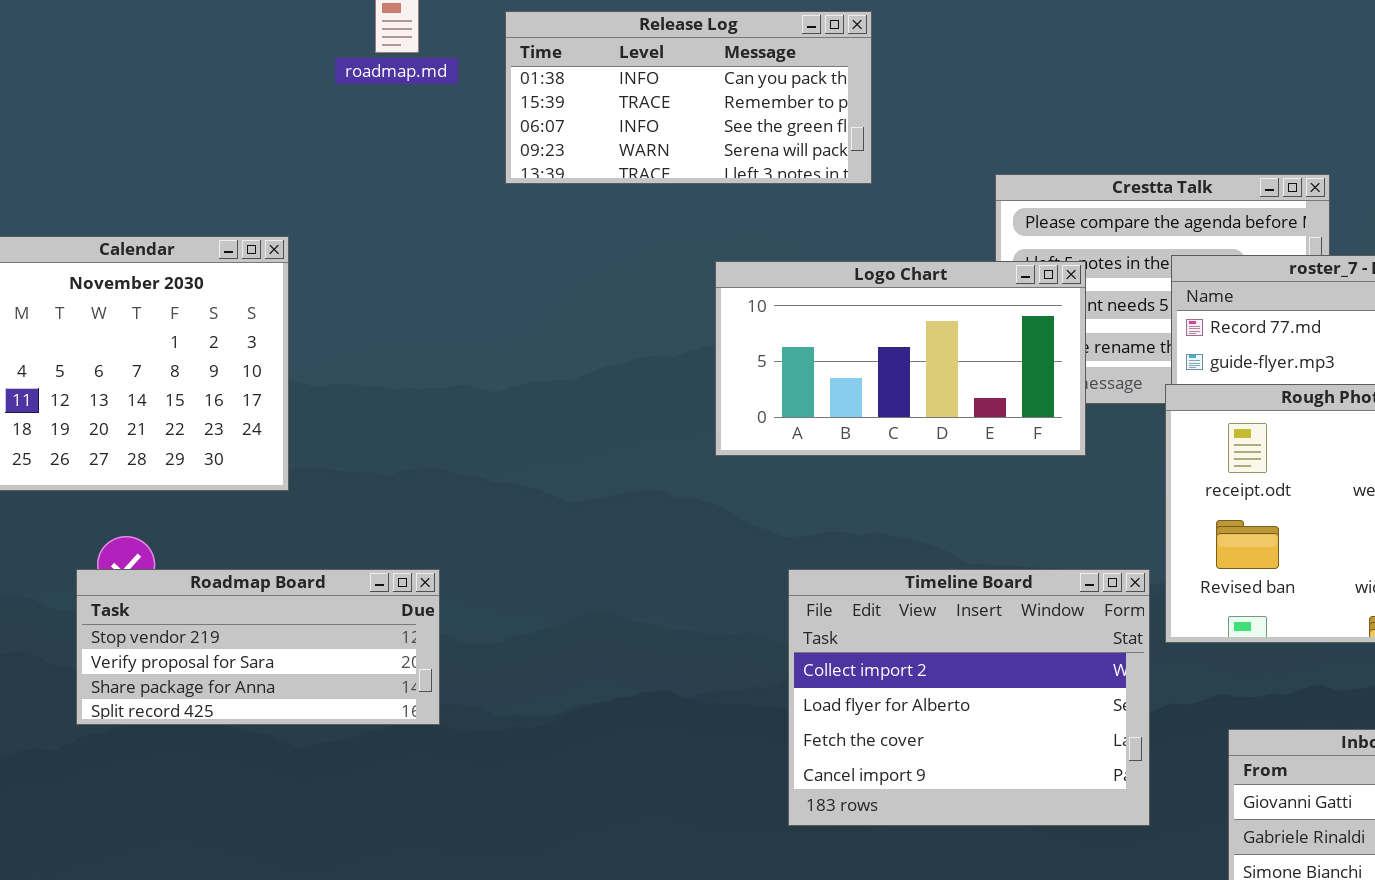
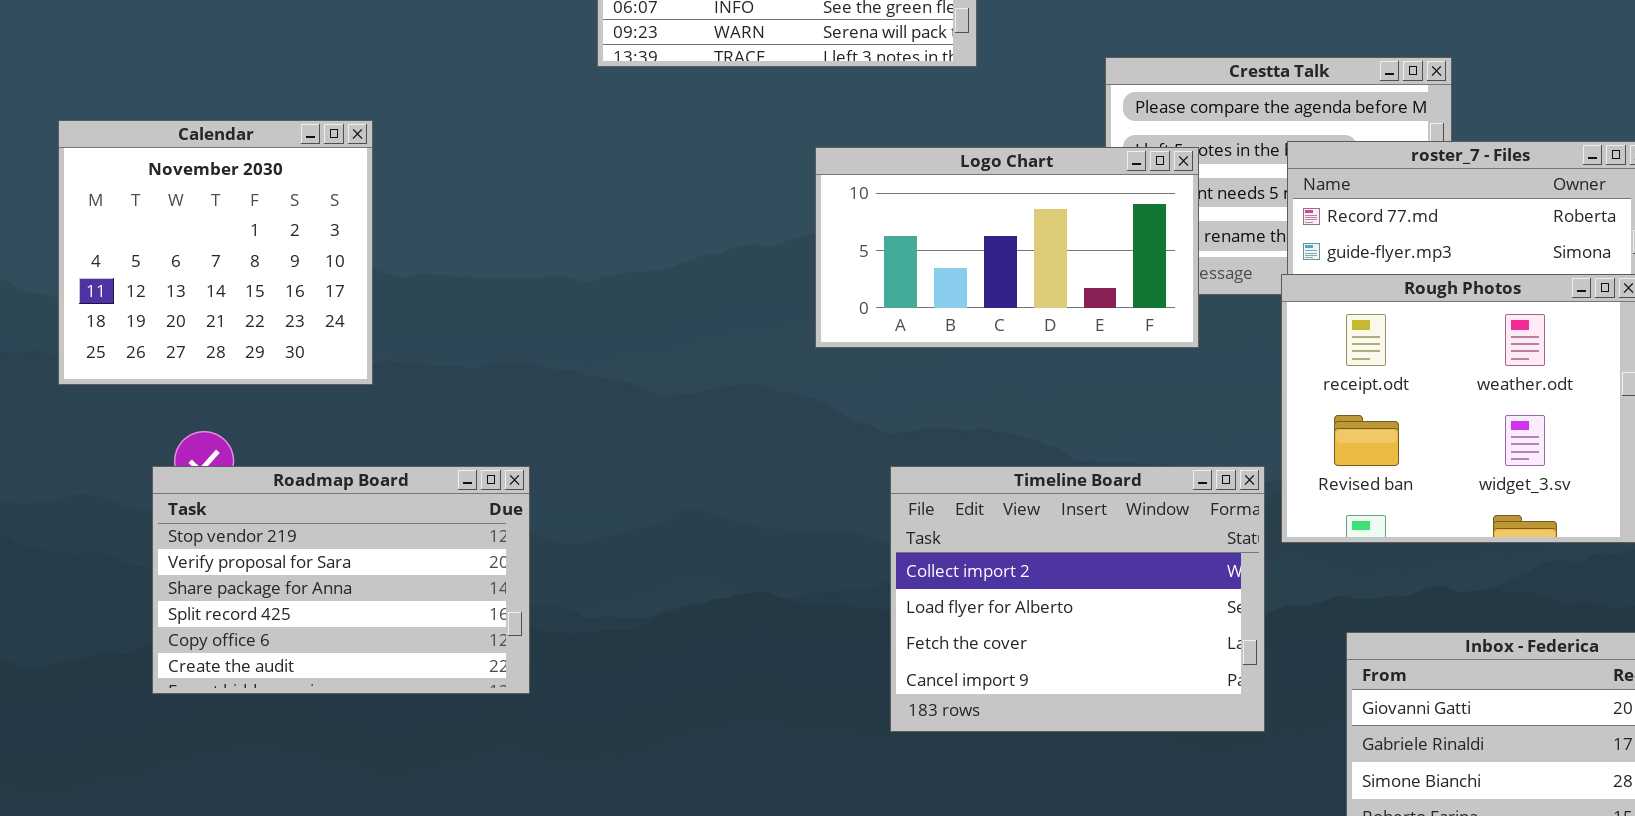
Roadmap Board: [76,569,440,725] -> [152,466,530,694], resized

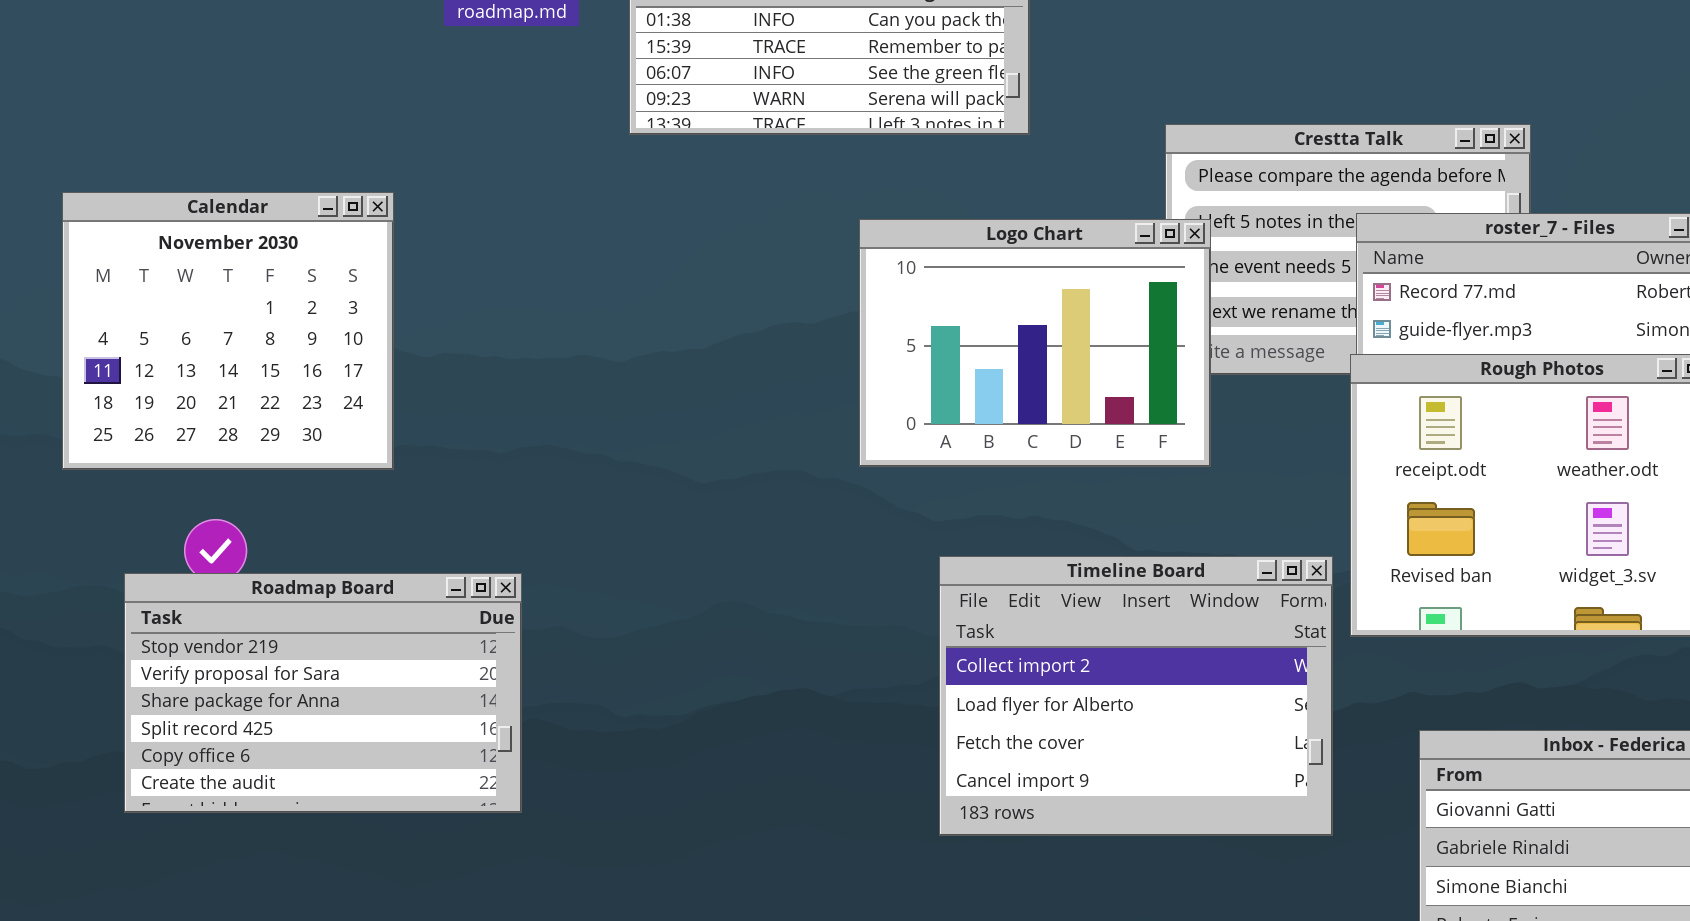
Logo Chart: [815,147,1199,348] -> [859,219,1211,467], resized
Roadmap Board: [152,466,530,694] -> [124,573,522,813], moved

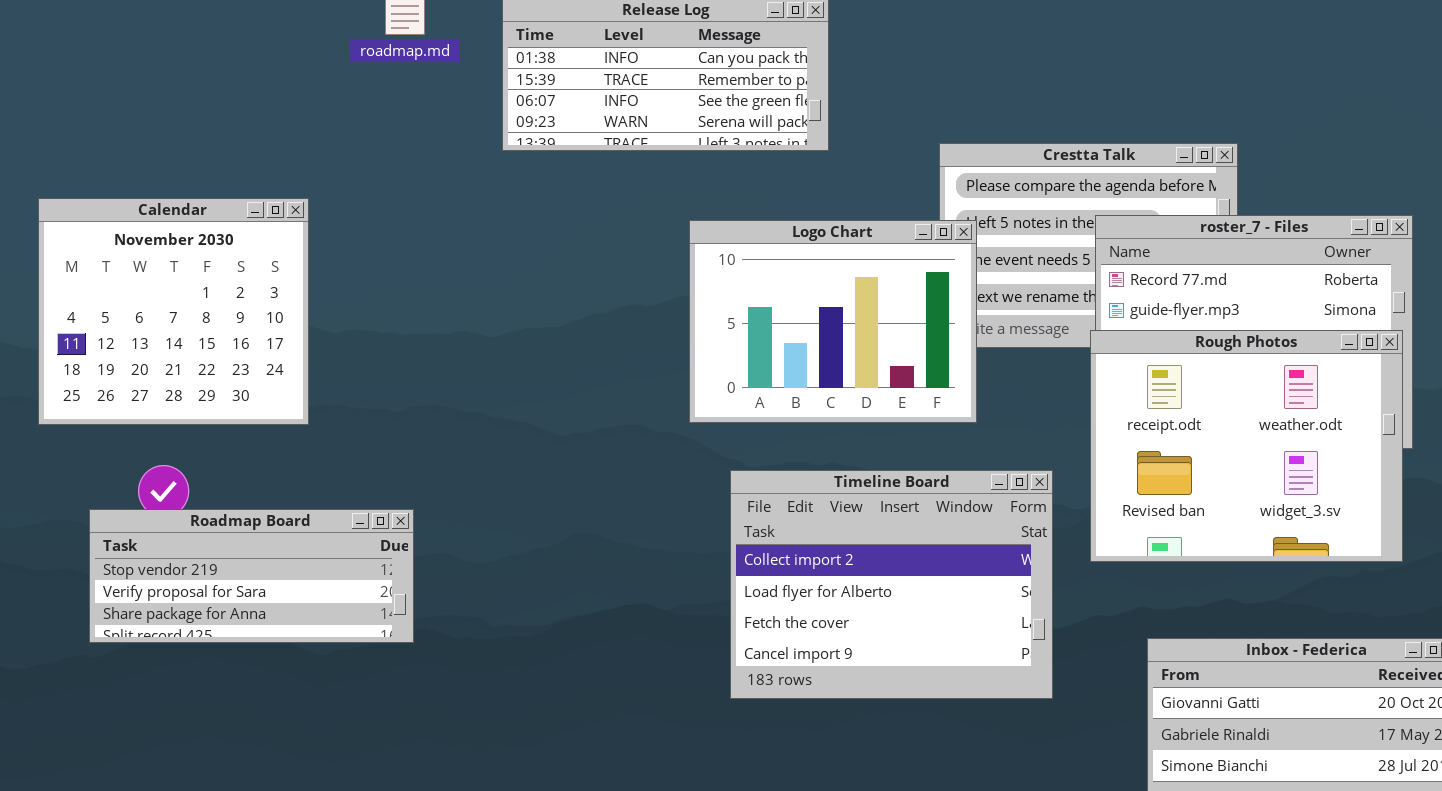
Timeline Board: [939,556,1333,836] -> [730,470,1053,699], moved
Roadmap Board: [124,573,522,813] -> [89,509,414,643], resized

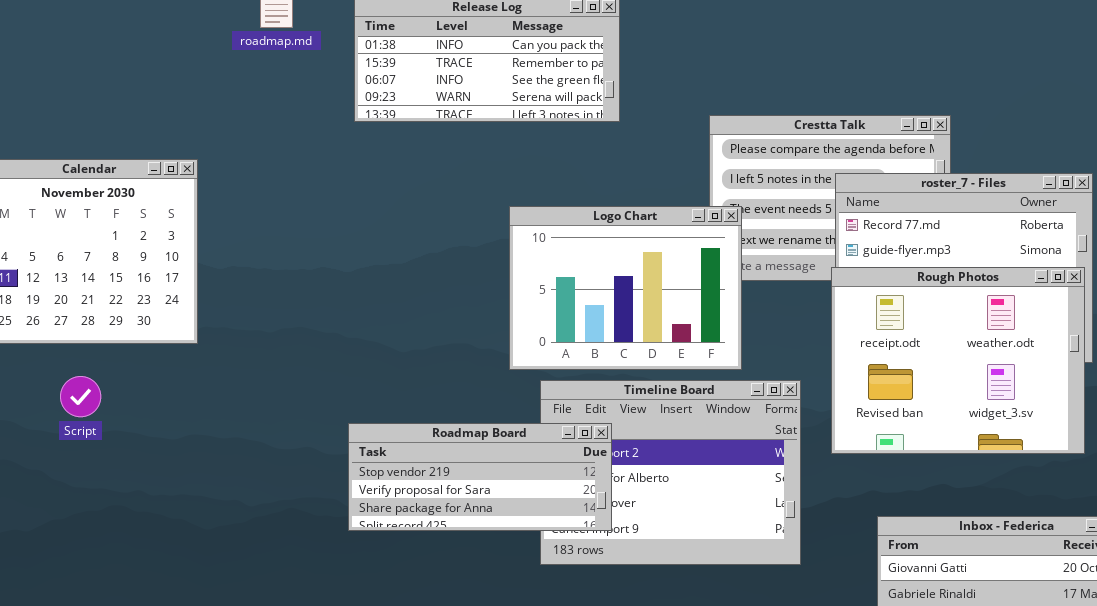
Logo Chart: [689,220,977,423] -> [509,206,742,370], moved
Roadmap Board: [89,509,414,643] -> [348,423,612,531], moved

